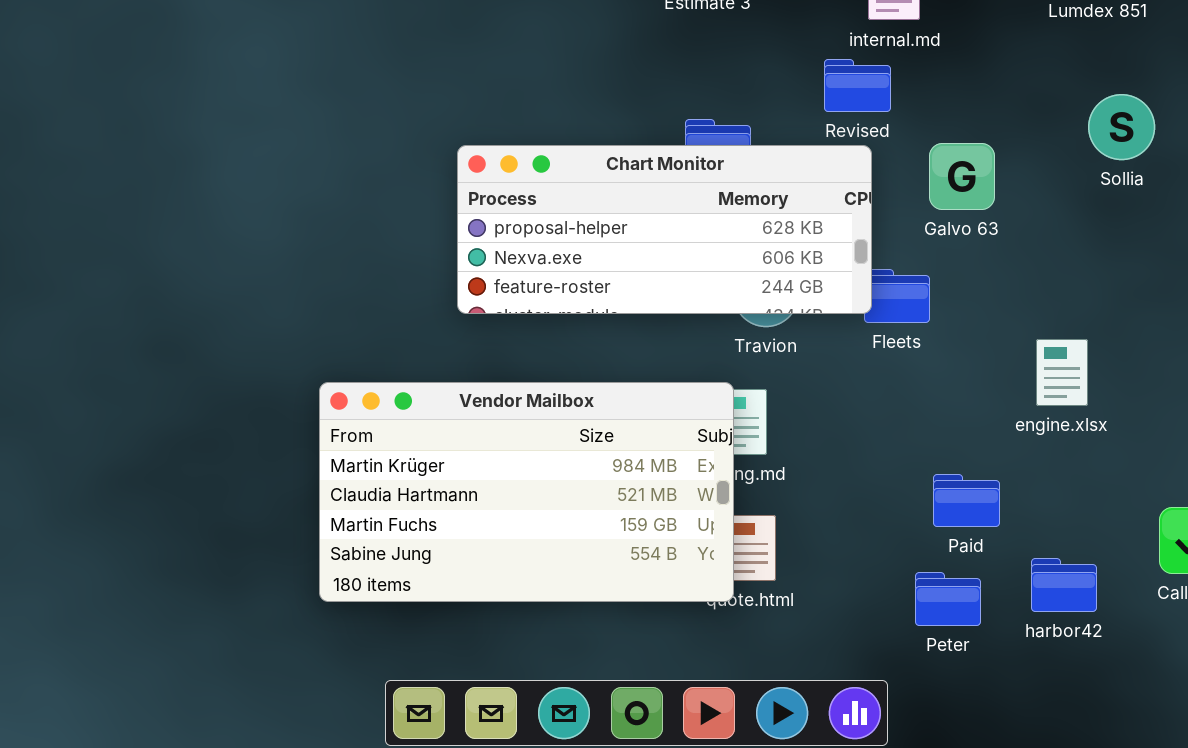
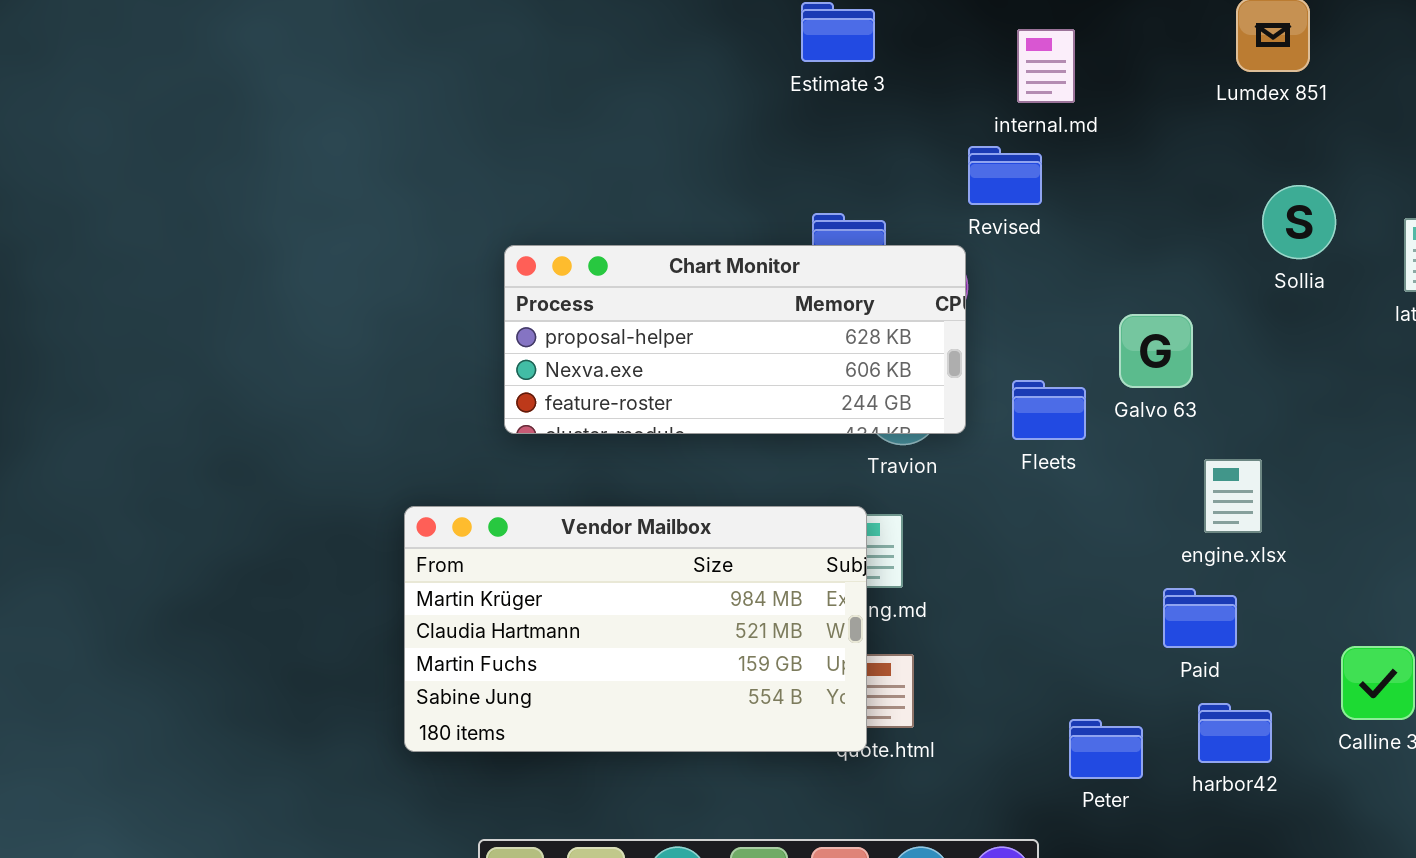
Galvo 63: [929,143,995,210] -> [1119,314,1193,388], moved
Chart Monitor: [457,145,872,314] -> [504,245,966,434], moved
Paid: [933,474,1000,527] -> [1163,588,1237,648], moved

